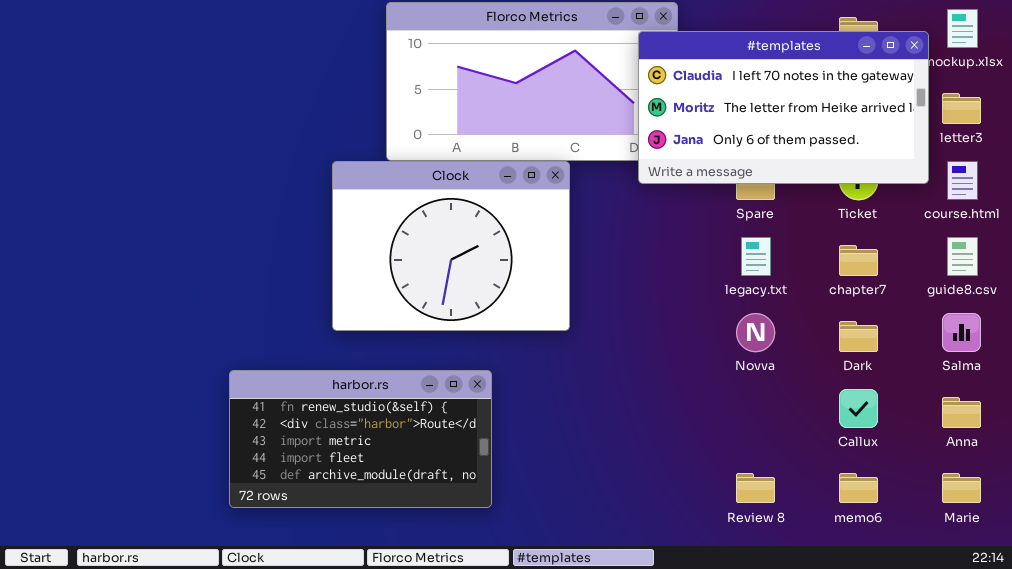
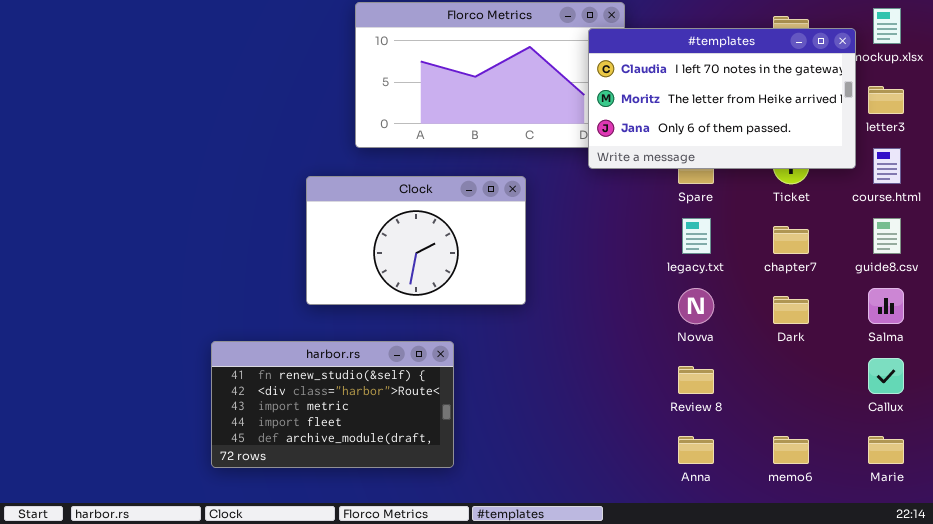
Clock: [332,161,570,331] -> [306,176,526,305], resized
Callux: [839,389,878,428] -> [868,358,904,394], moved
Anna: [942,397,981,428] -> [678,436,714,464], moved
Review 8: [736,473,775,503] -> [678,366,714,394], moved

